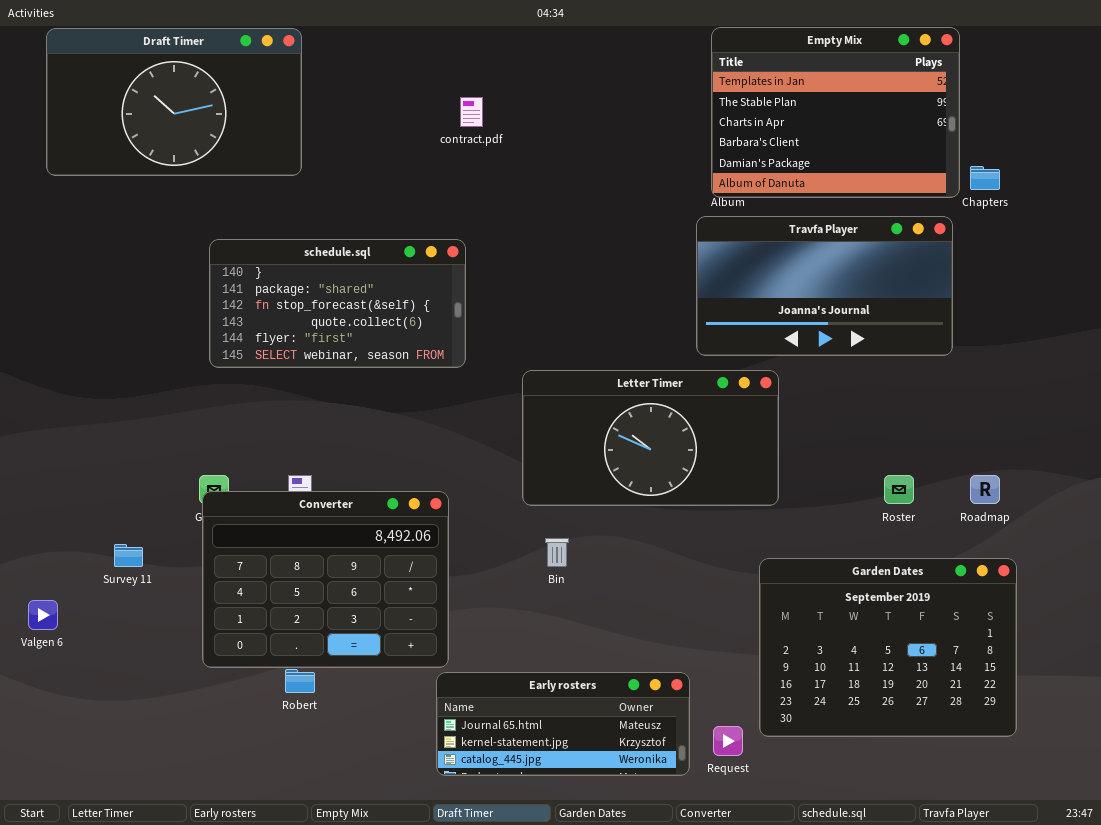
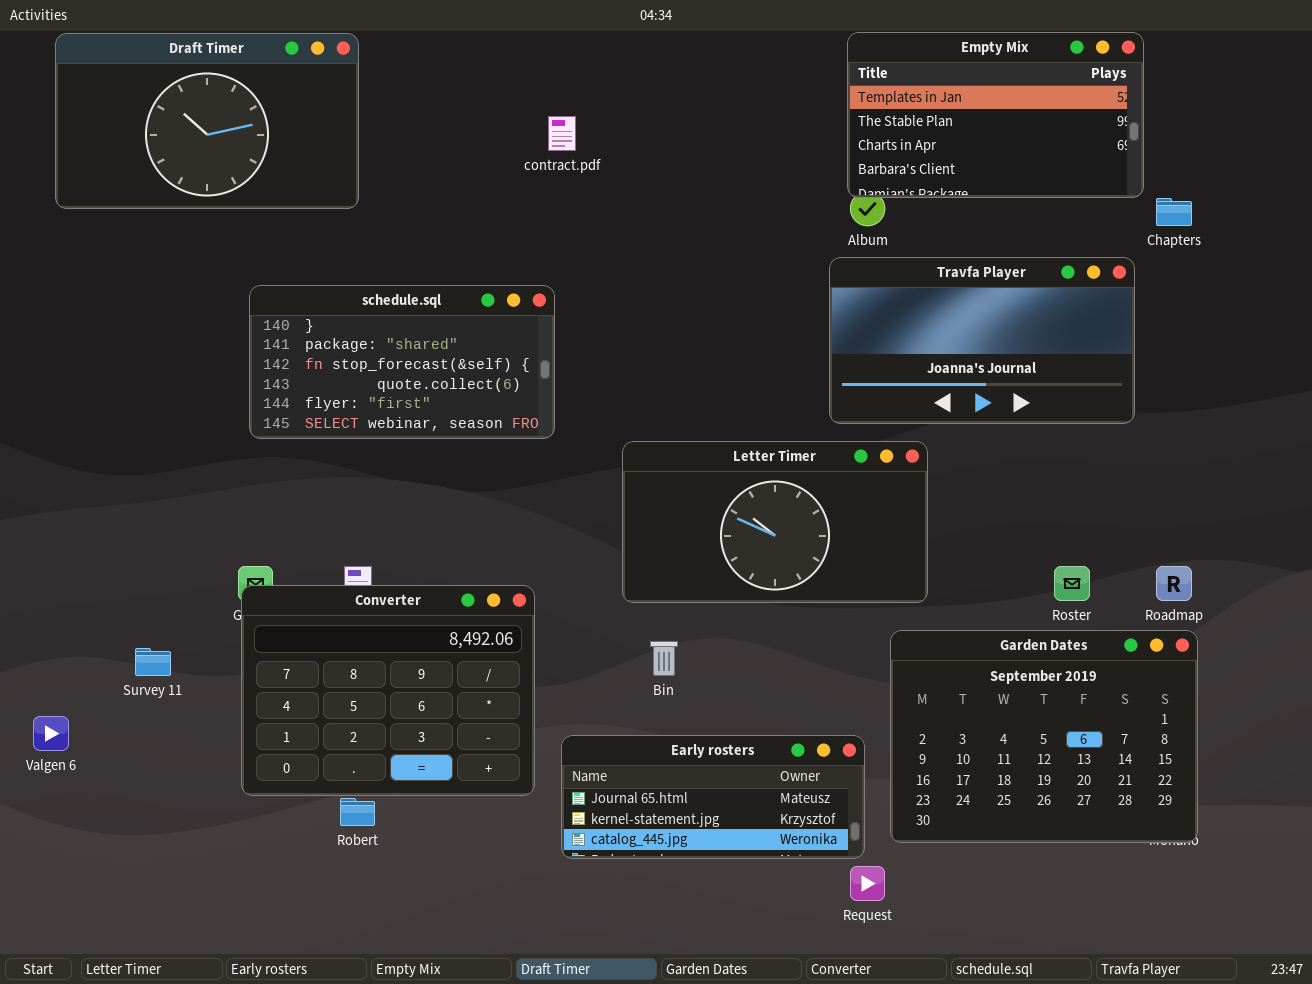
Empty Mix: [711,27,960,198] -> [847,32,1144,198], resized
Garden Dates: [759,558,1017,737] -> [890,630,1198,843], moved
Early rosters: [436,672,690,776] -> [561,735,865,859], moved

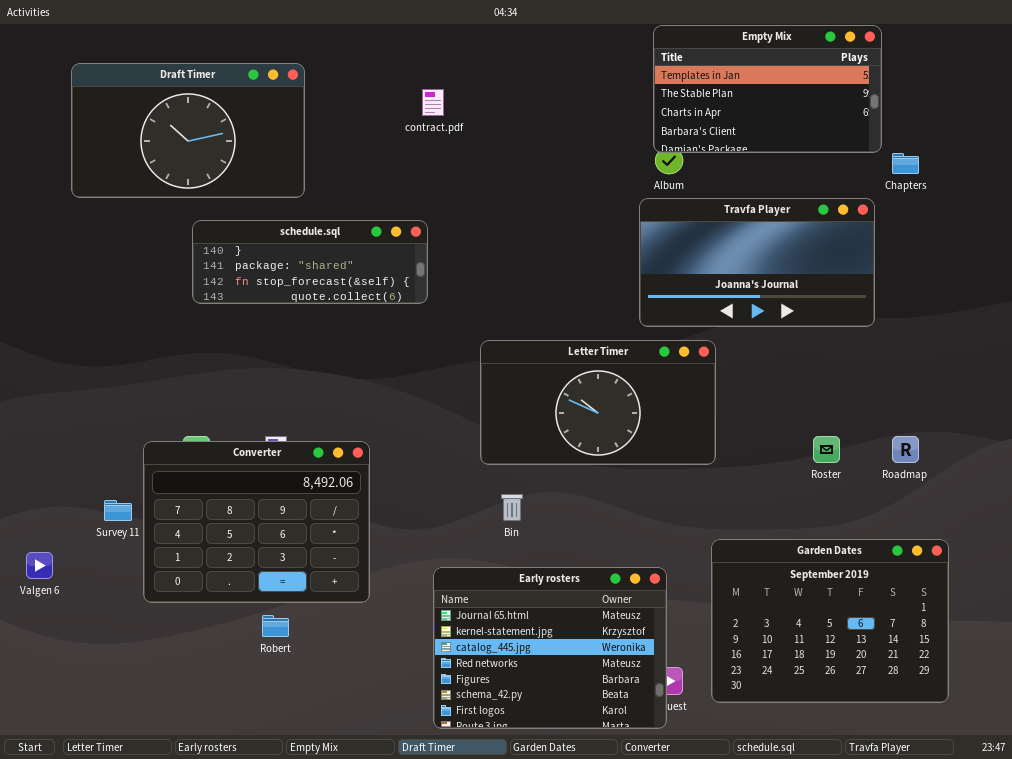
Draft Timer: [55,33,359,209] -> [71,63,305,198], moved
schedule.sql: [249,285,555,439] -> [192,220,428,304], resized
Converter: [241,585,535,796] -> [143,441,370,603], moved
Garden Dates: [890,630,1198,843] -> [711,539,949,703], moved
Early rosters: [561,735,865,859] -> [433,567,667,729], resized

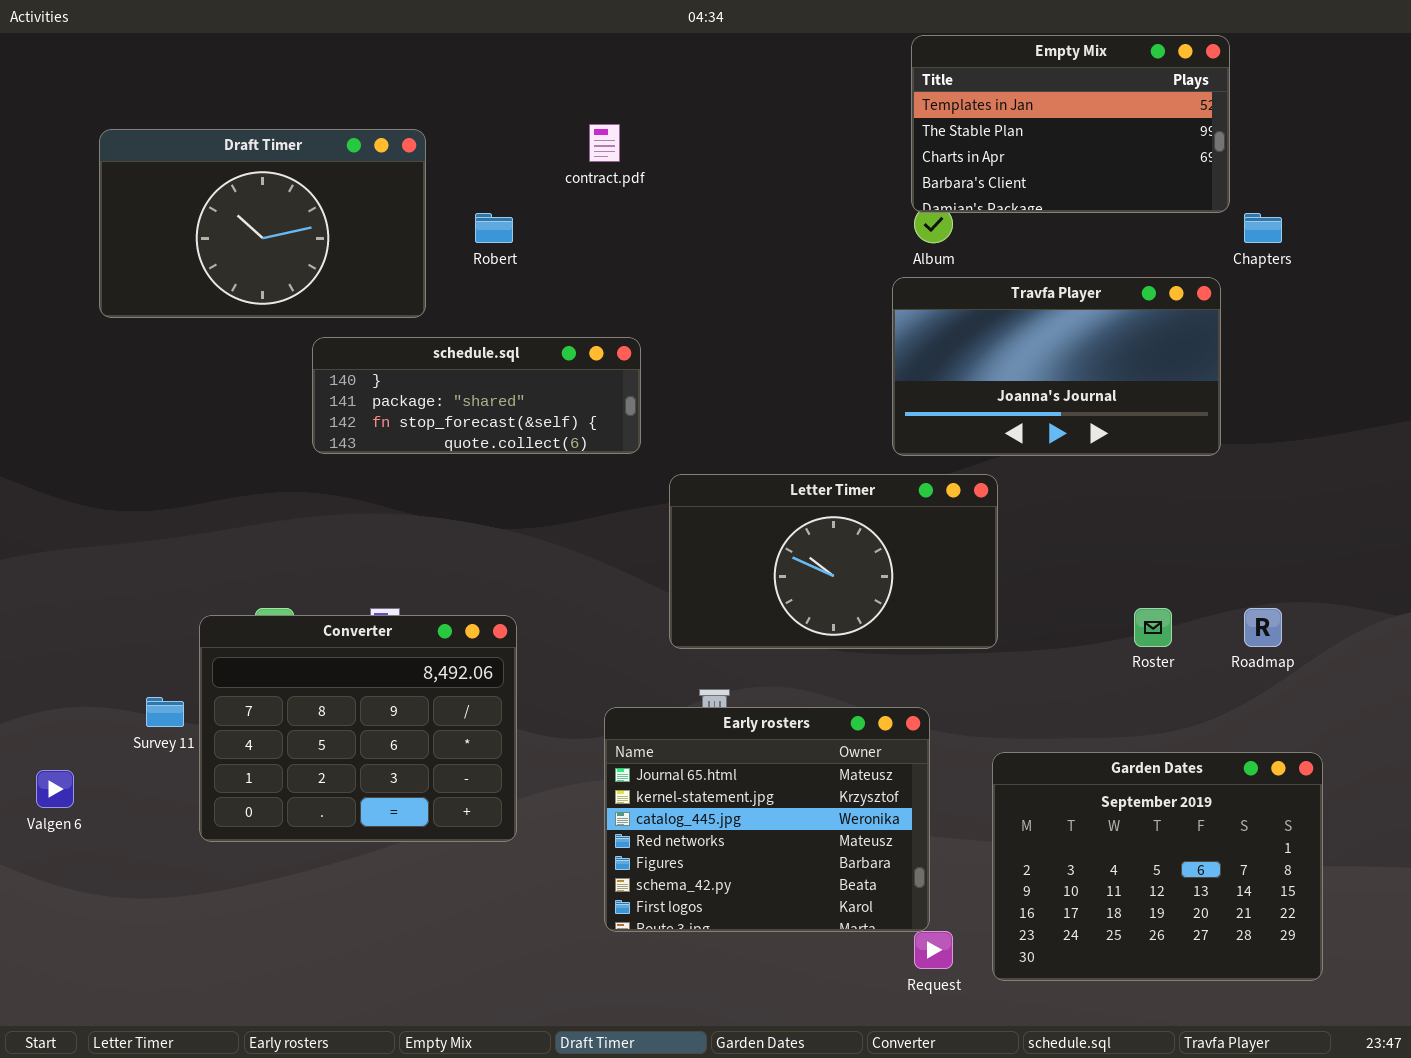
Draft Timer: [71,63,305,198] -> [99,129,426,318], moved
schedule.sql: [192,220,428,304] -> [312,337,641,454], moved
Early rosters: [433,567,667,729] -> [604,707,930,932], moved
Robert: [262,615,289,637] -> [475,213,513,243], moved

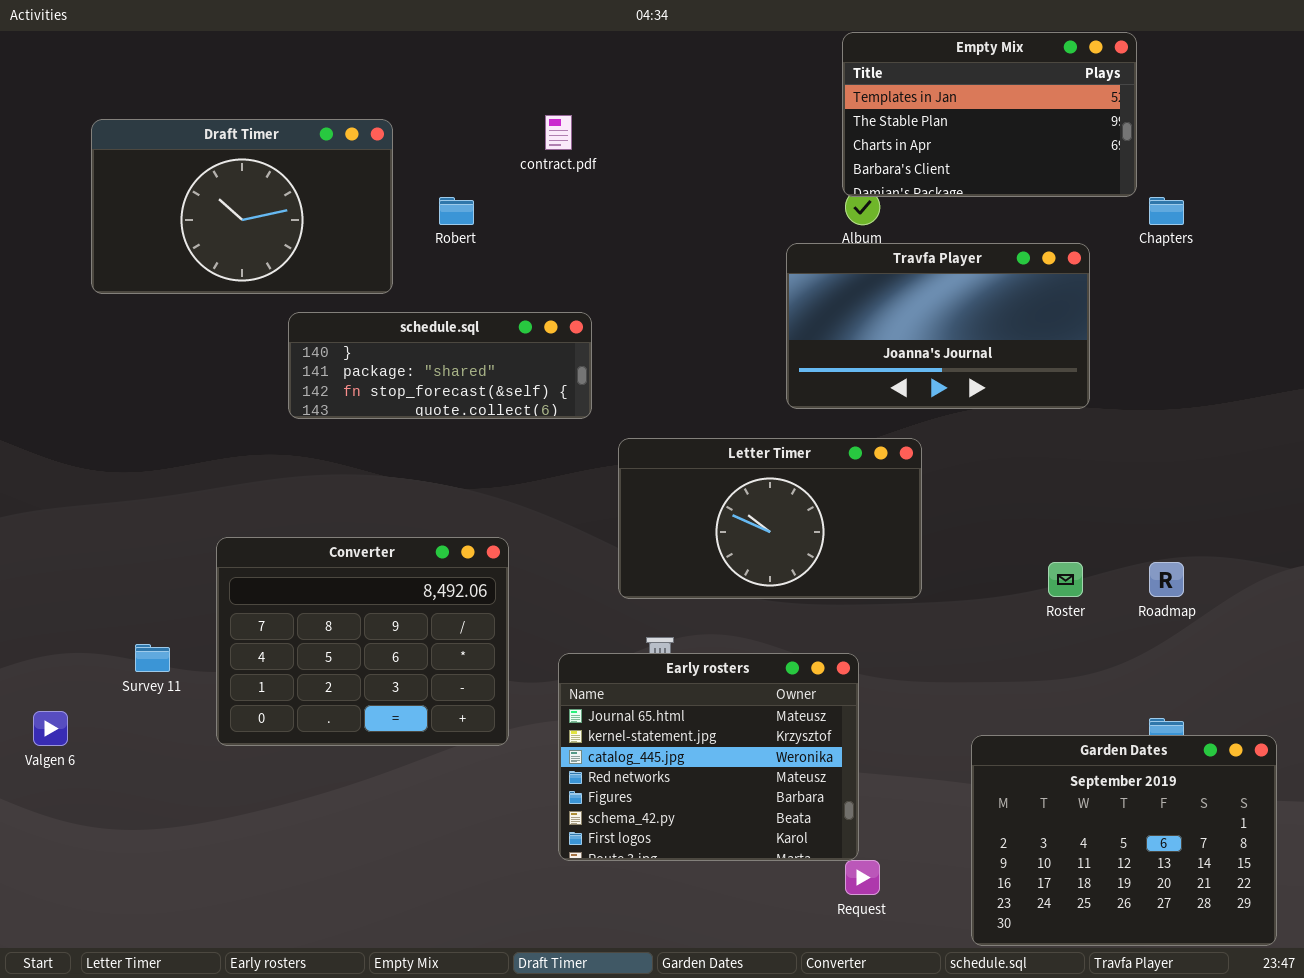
Travfa Player: [892,277,1221,456] -> [786,243,1090,409], moved
Converter: [199,615,517,842] -> [216,537,509,746], moved
Garden Dates: [992,752,1323,981] -> [971,735,1277,946], moved

